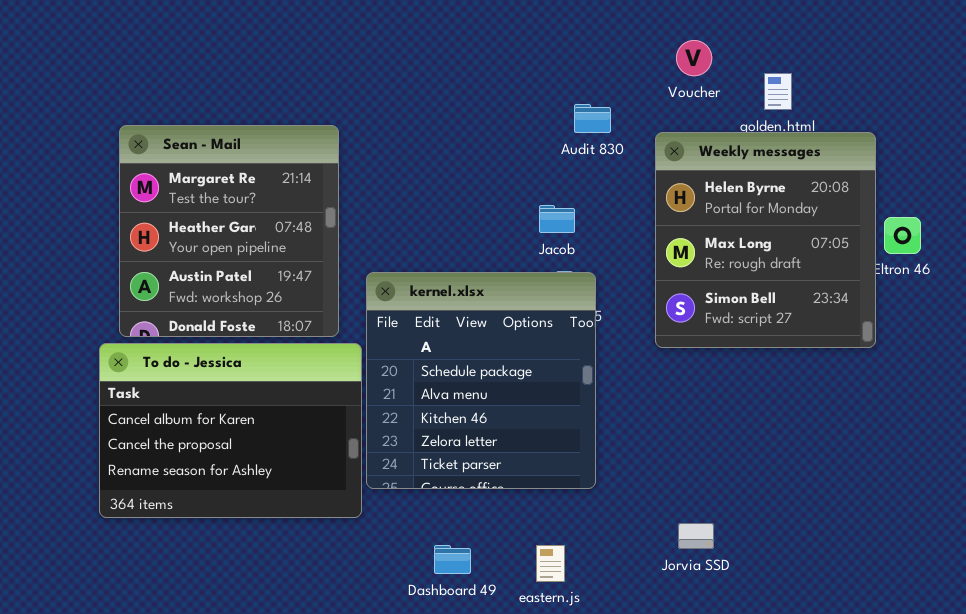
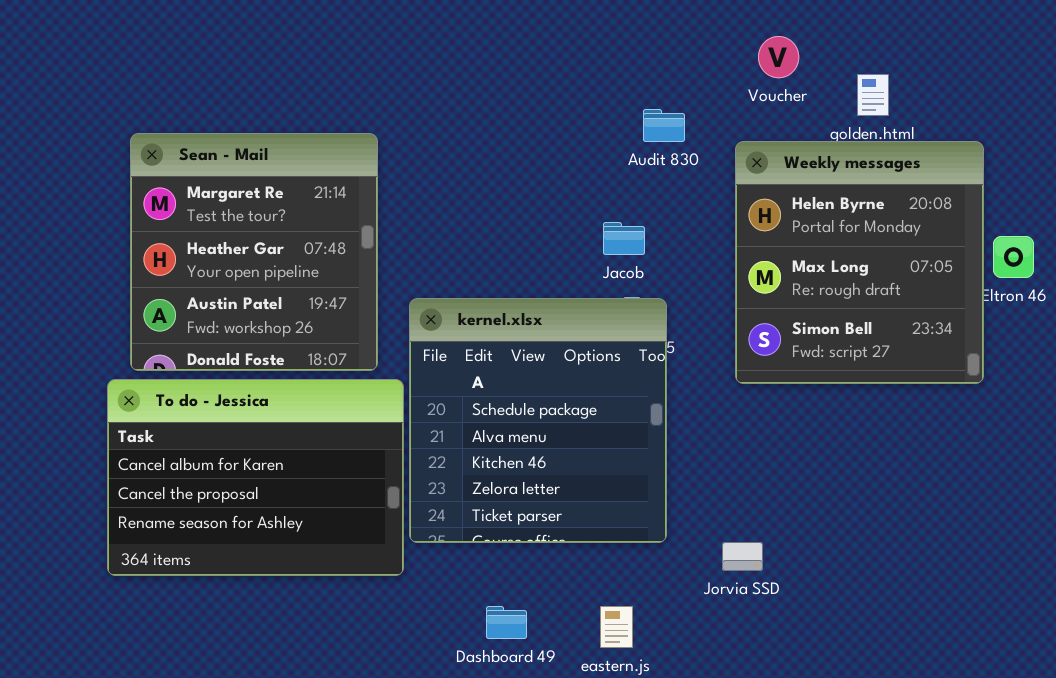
Jorvia SSD: [678,523,714,549] -> [722,542,763,571], moved

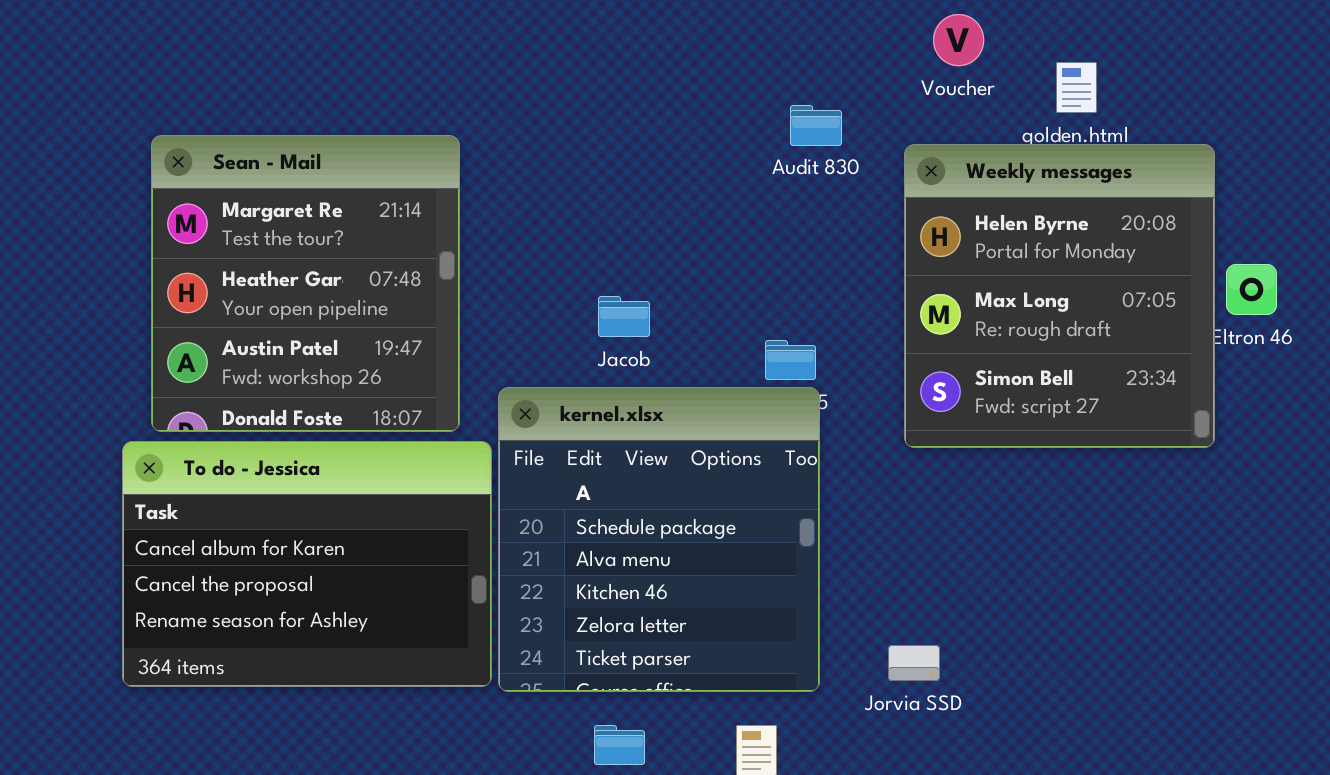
Jacob: [603,222,645,255] -> [598,296,650,337], moved
kernel.xlsx: [409,298,667,543] -> [498,387,820,692], moved

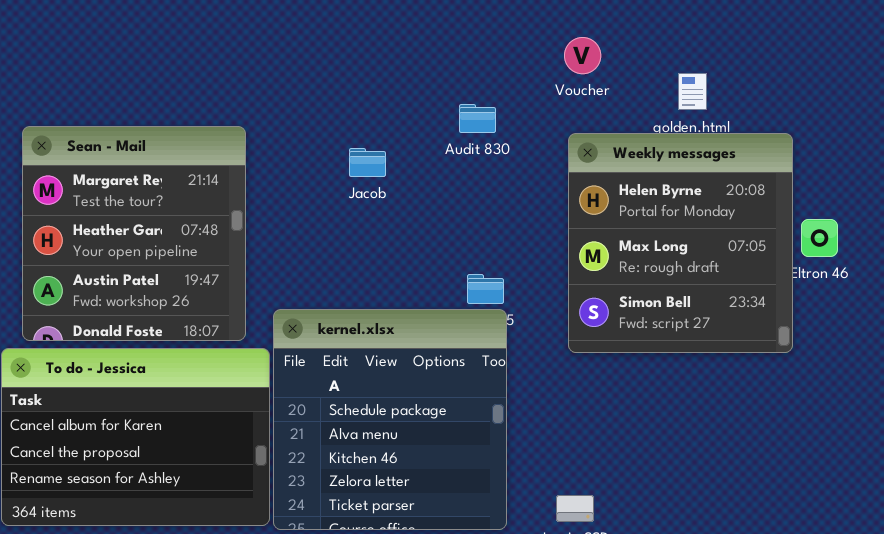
Voucher: [933,14,984,66] -> [564,37,601,74], moved
Audit 830: [790,105,842,146] -> [459,104,496,133], moved
Jacob: [598,296,650,337] -> [349,148,386,177], moved

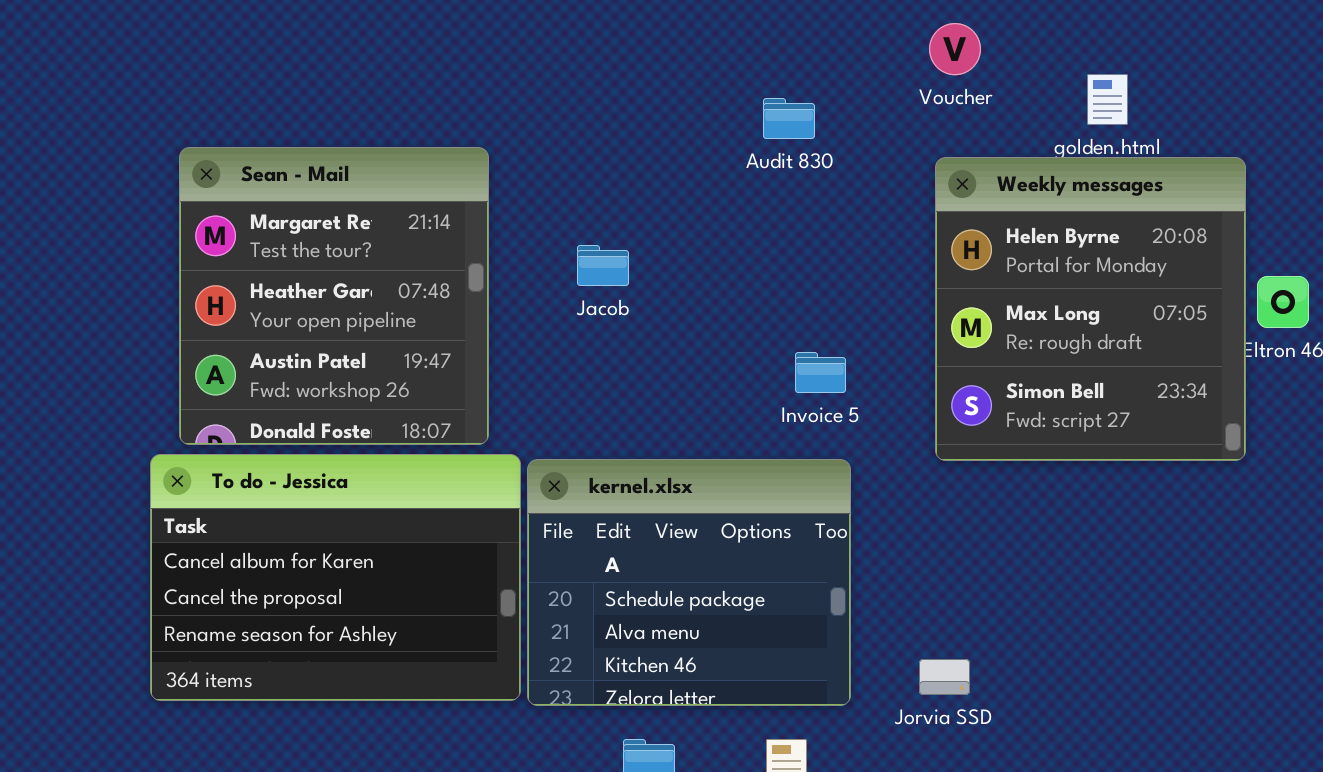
Audit 830: [459,104,496,133] -> [763,98,815,139], moved
Jacob: [349,148,386,177] -> [577,245,629,286], moved
kernel.xlsx: [273,309,507,530] -> [527,459,851,706], resized

